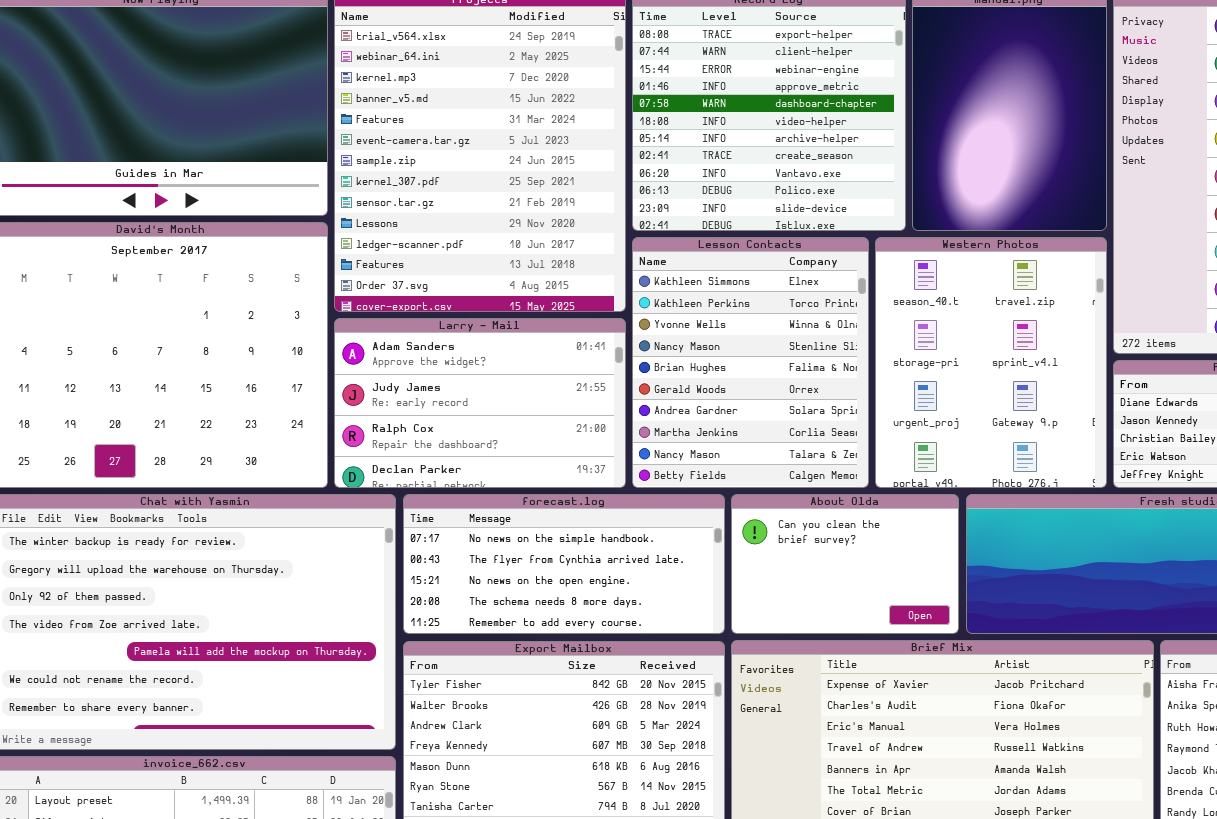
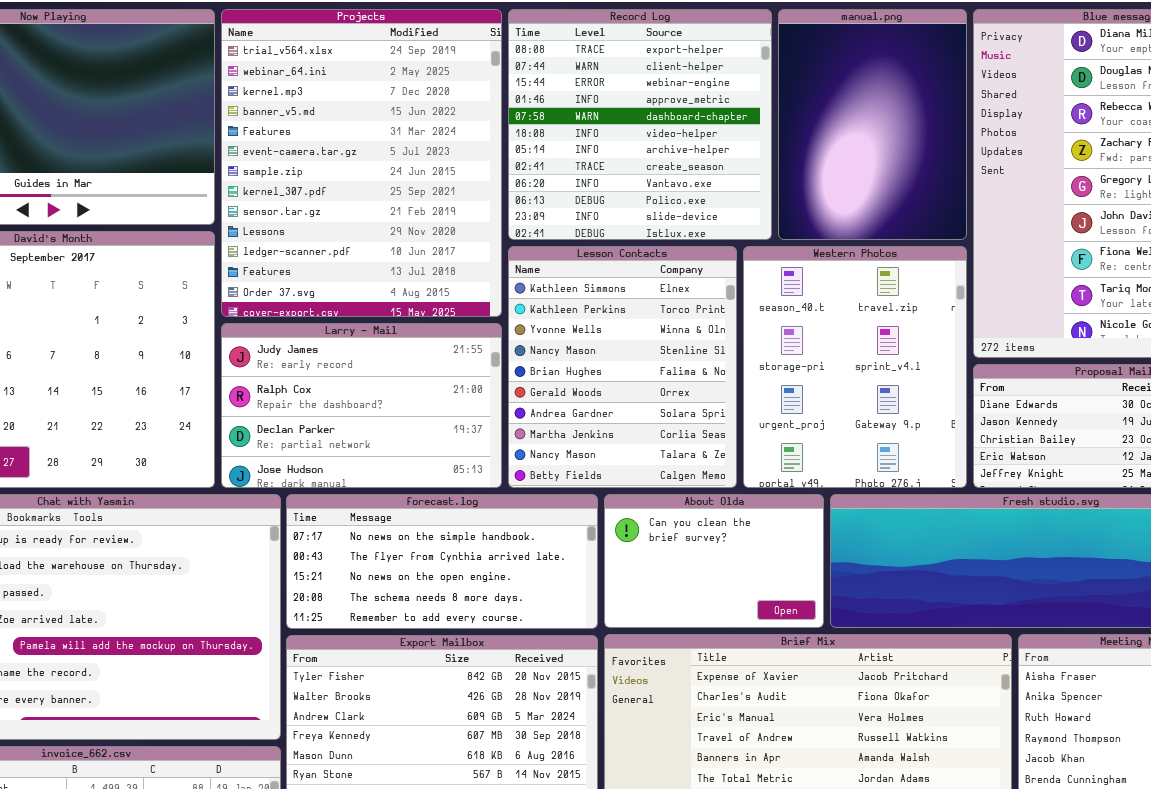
Larry - Mail: [334,318,626,488] -> [221,323,502,488], scrolled down 1 row

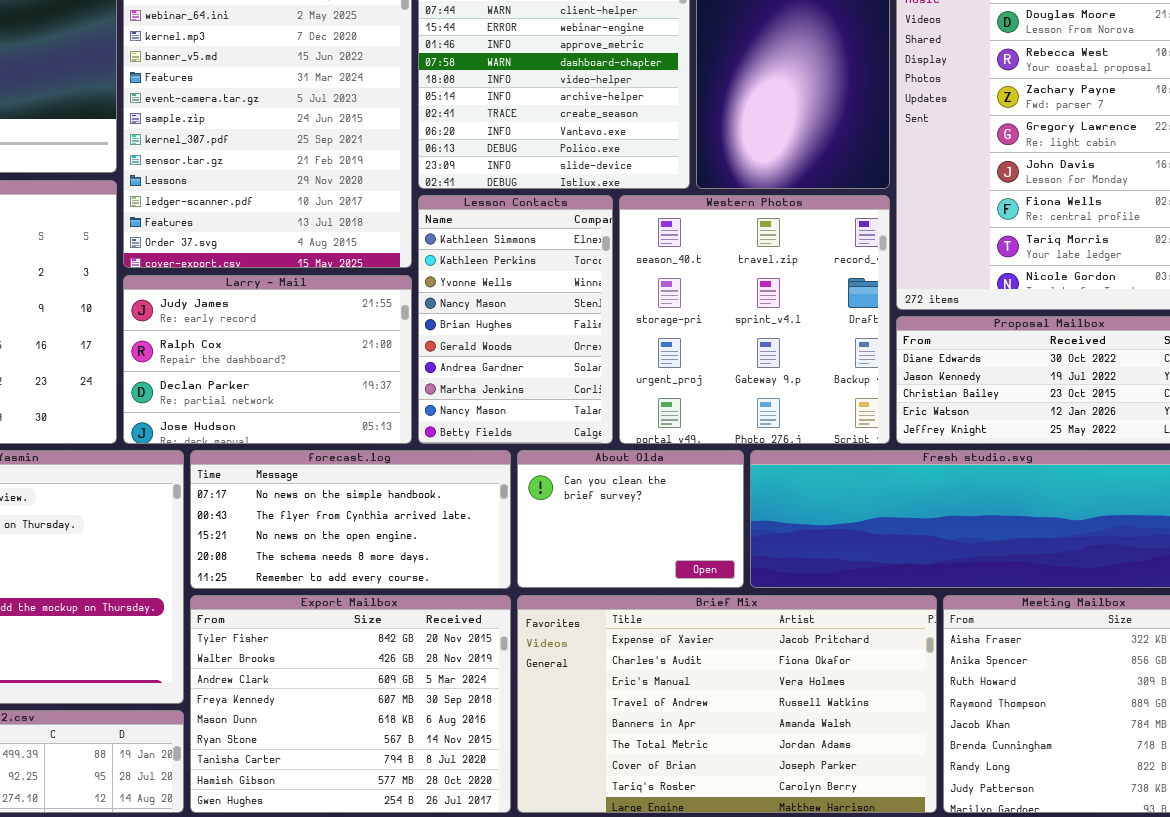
Lesson Contacts: [508,246,737,488] -> [418,195,613,444], resized
Western Photos: [743,246,967,488] -> [619,195,890,444], resized

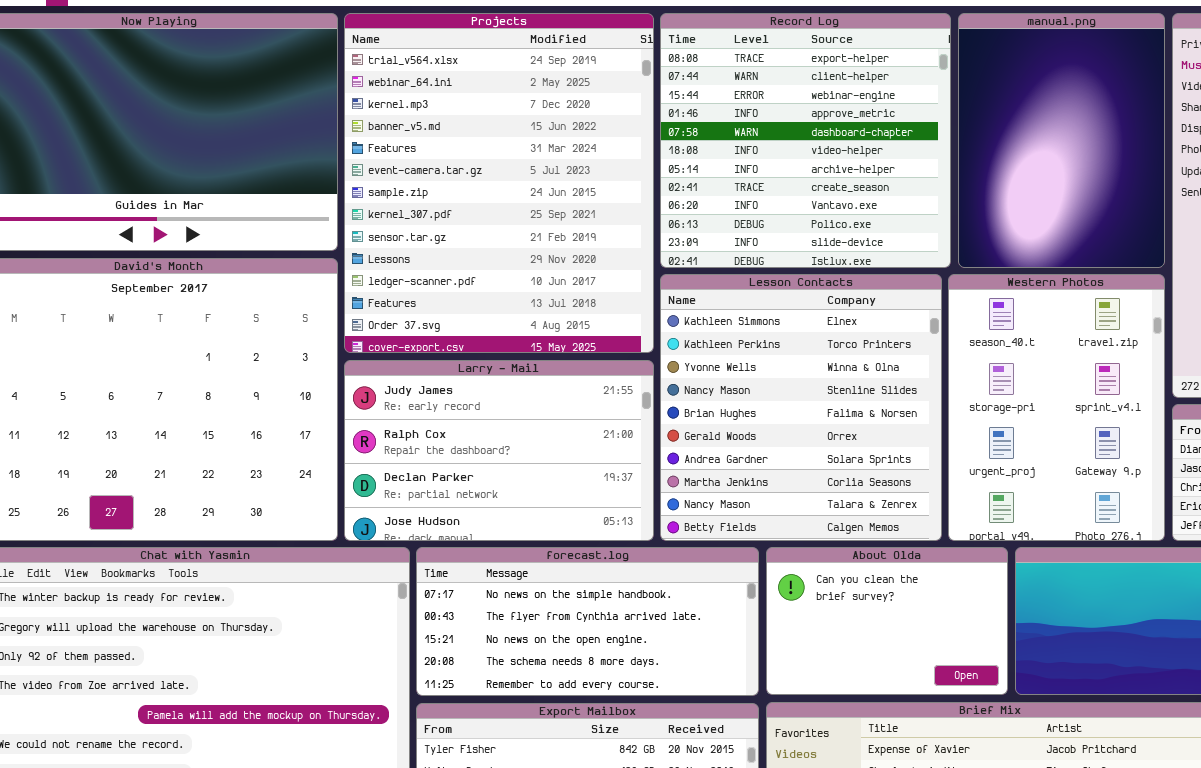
Lesson Contacts: [418,195,613,444] -> [660,274,942,541], resized
Western Photos: [619,195,890,444] -> [948,274,1165,541], resized

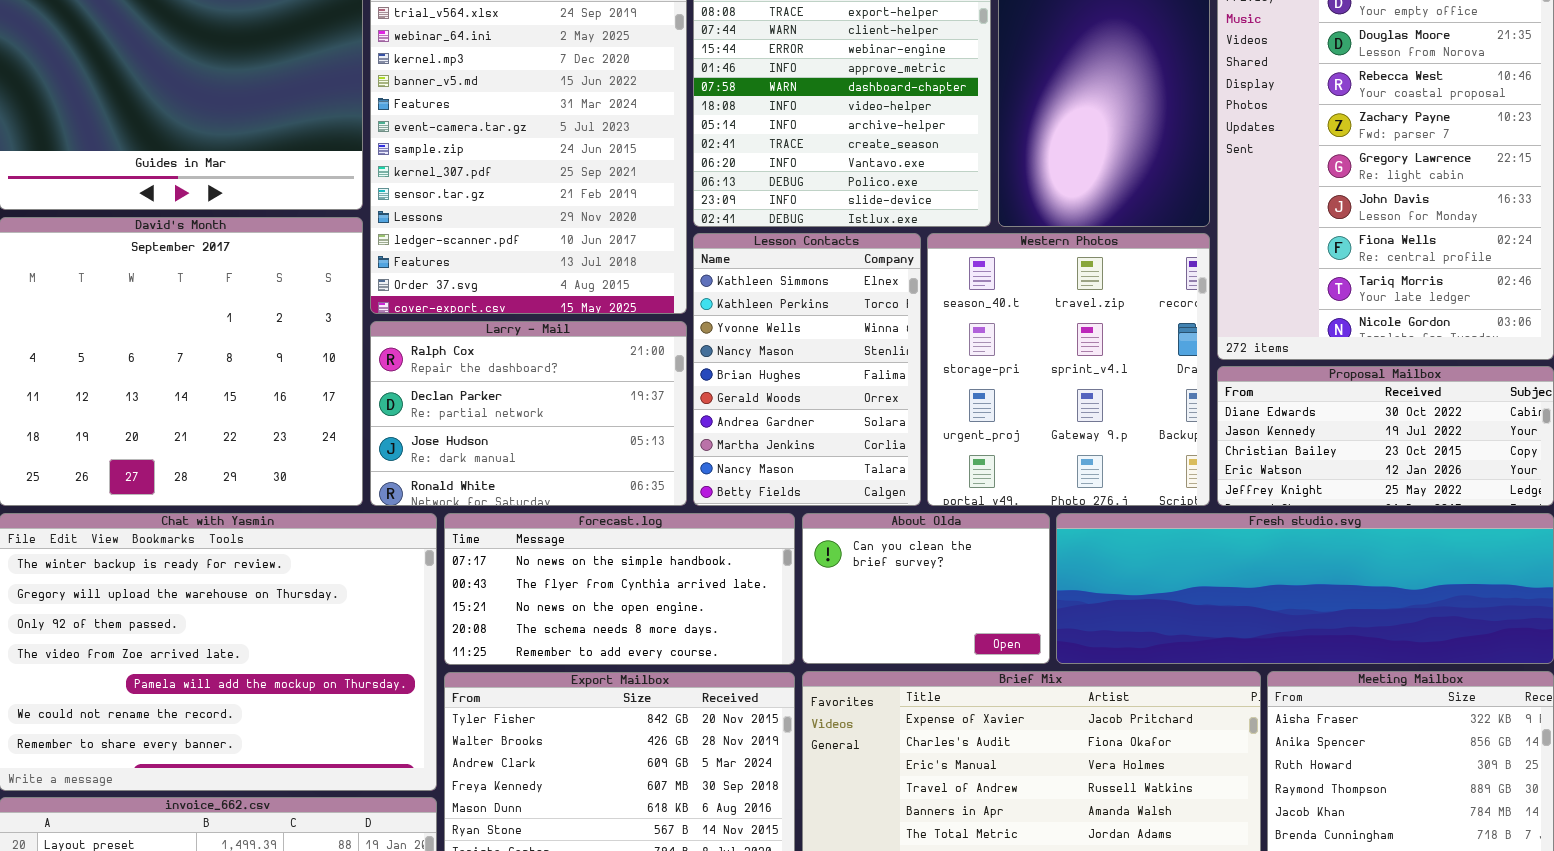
Lesson Contacts: [660,274,942,541] -> [693,233,921,506], resized
Western Photos: [948,274,1165,541] -> [927,233,1210,506], resized
Larry - Mail: [344,360,654,541] -> [370,321,687,506], scrolled down 1 row

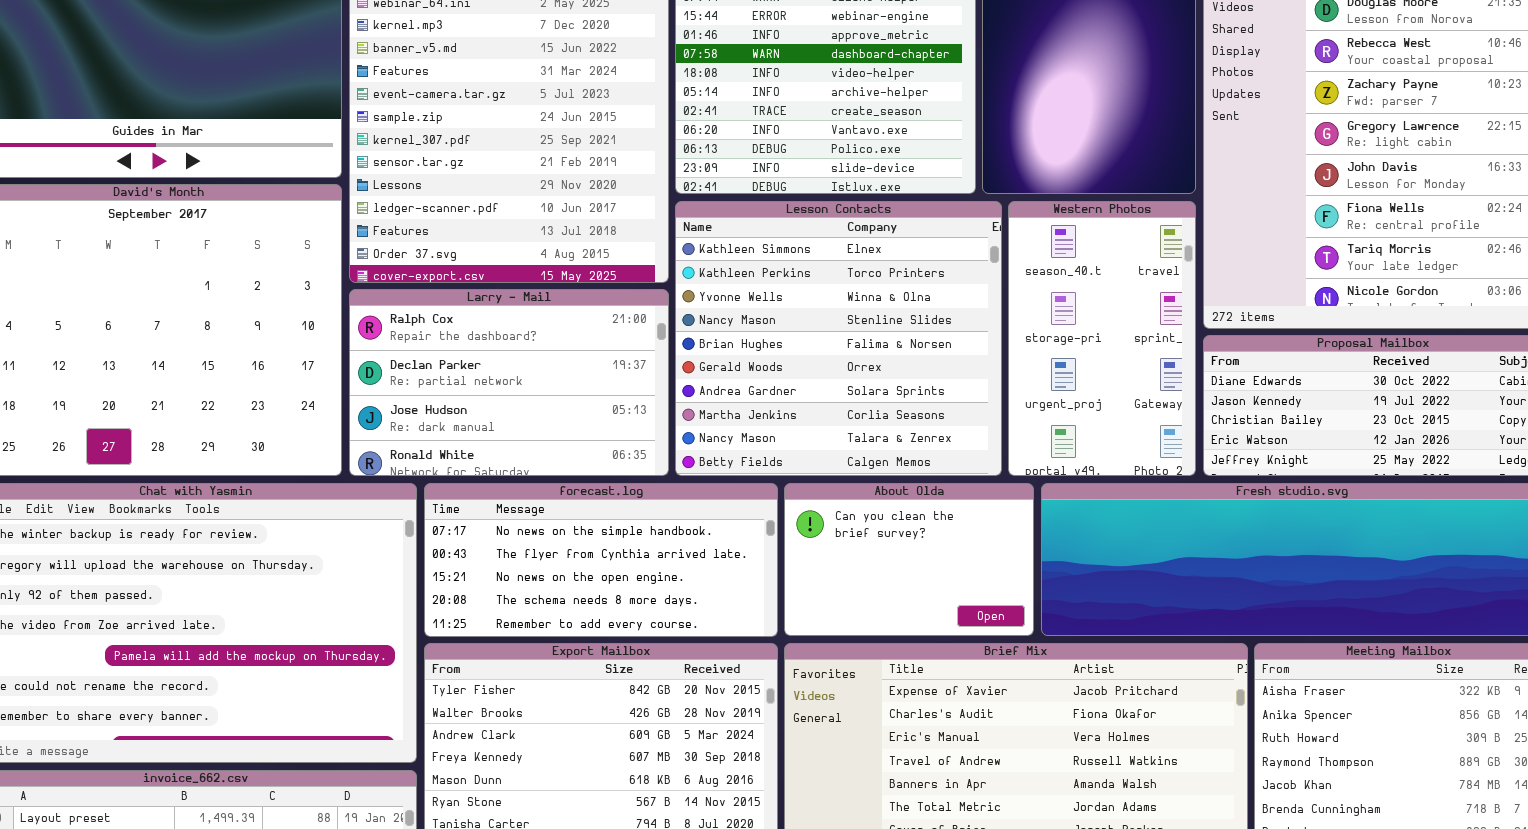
Lesson Contacts: [693,233,921,506] -> [675,201,1002,476], resized
Western Photos: [927,233,1210,506] -> [1008,201,1196,476], resized

